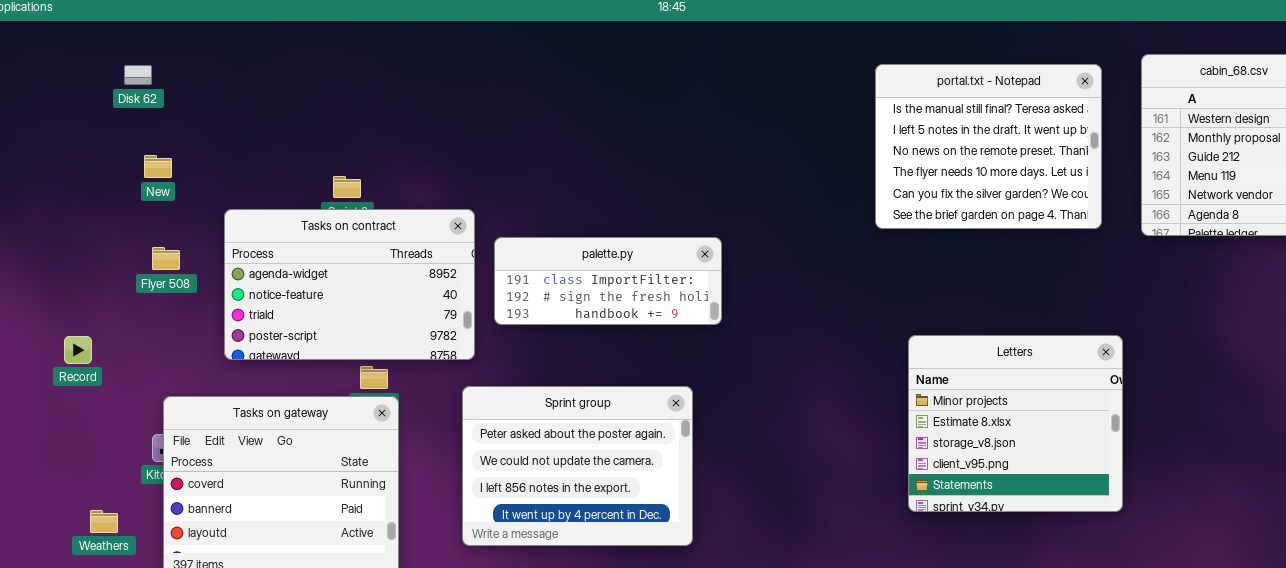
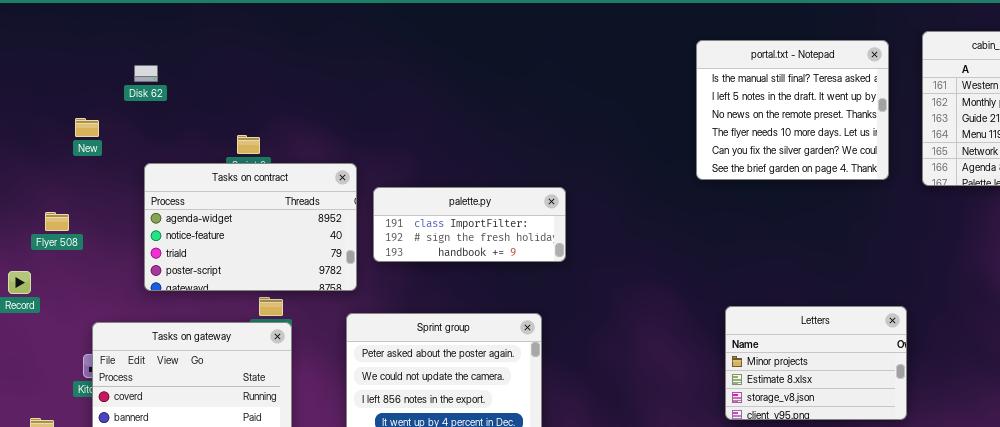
Disk 62: [124,65,152,85] -> [134,65,158,82], moved
Flyer 508: [152,247,180,270] -> [45,212,69,231], moved
Letters: [908,335,1123,512] -> [725,306,907,420], resized

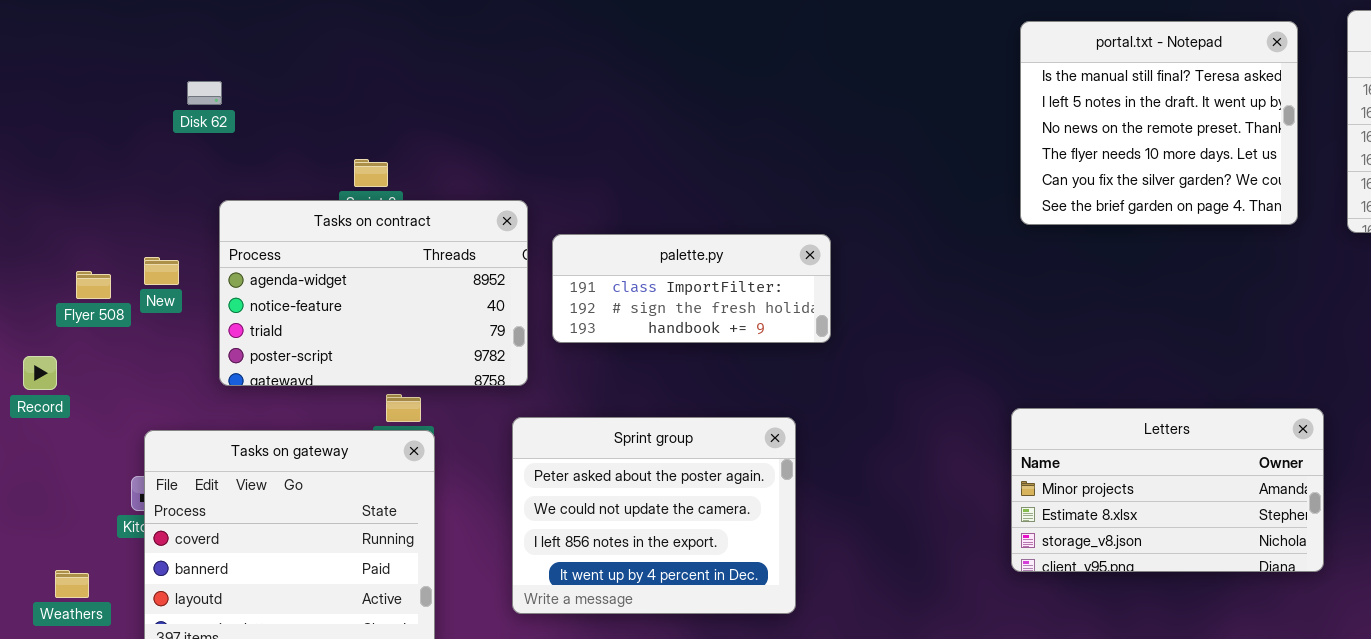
Disk 62: [134,65,158,82] -> [187,81,222,105], moved
New: [75,118,99,137] -> [144,257,179,285], moved
Letters: [725,306,907,420] -> [1011,408,1324,572], resized

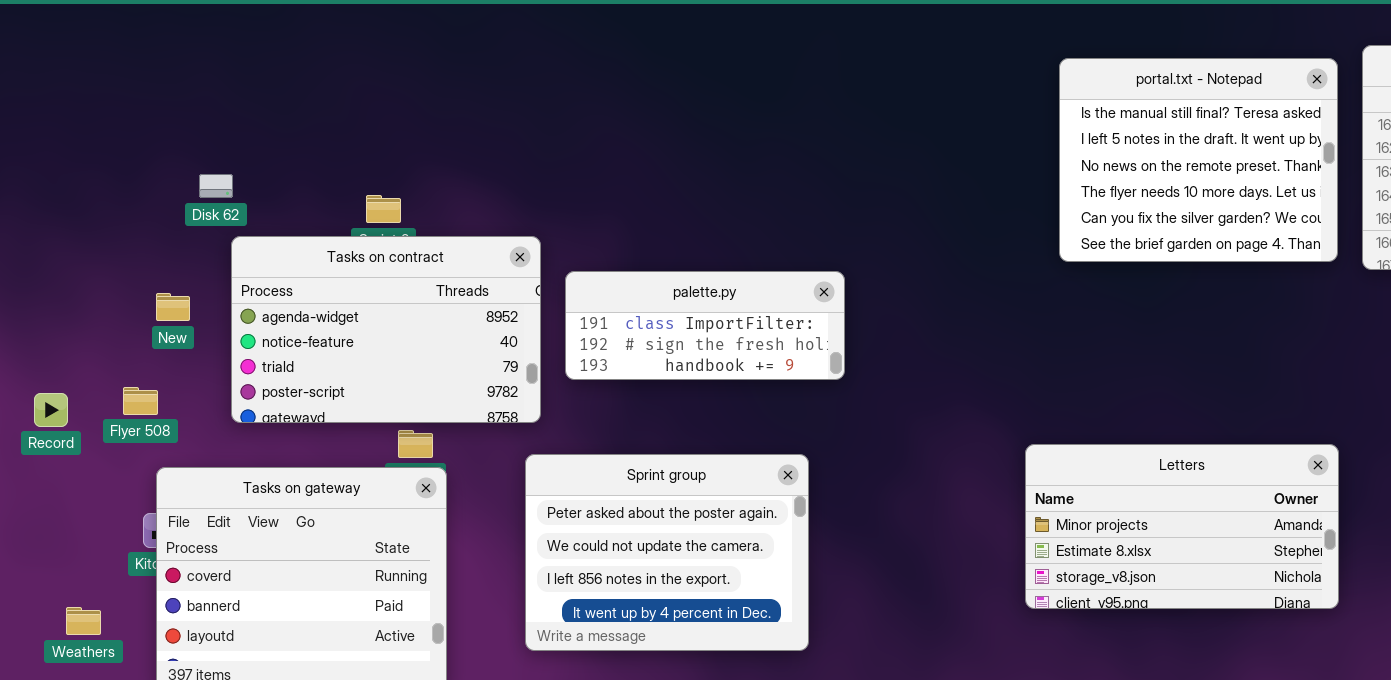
portal.txt - Notepad: [1020,21,1298,225] -> [1059,58,1338,262], moved
Disk 62: [187,81,222,105] -> [199,174,233,198], moved
Flyer 508: [76,271,111,299] -> [123,387,158,415], moved

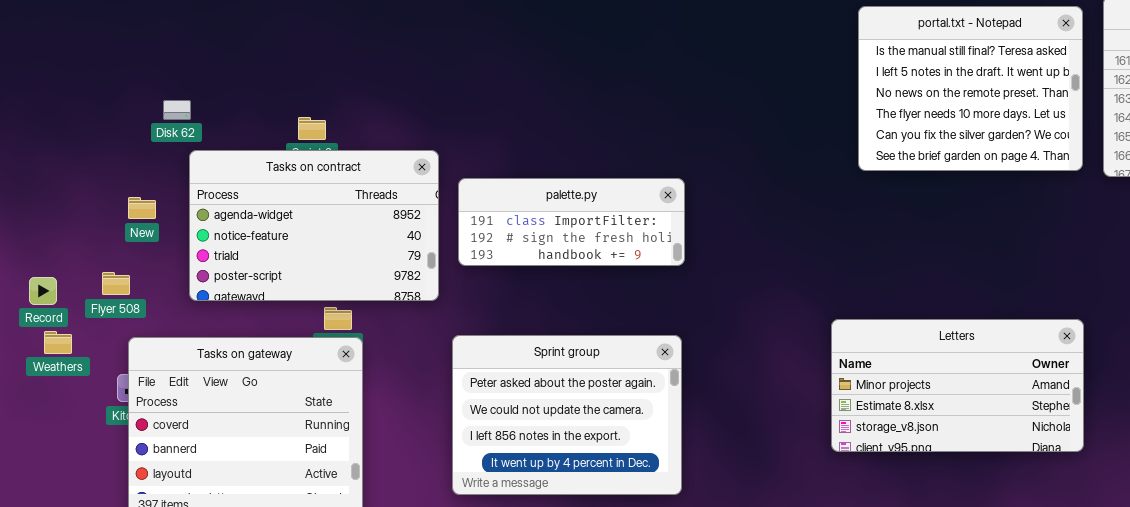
Sprint group: [525,454,809,651] -> [452,335,682,495], moved
Weathers: [66,607,101,635] -> [44,331,72,354], moved

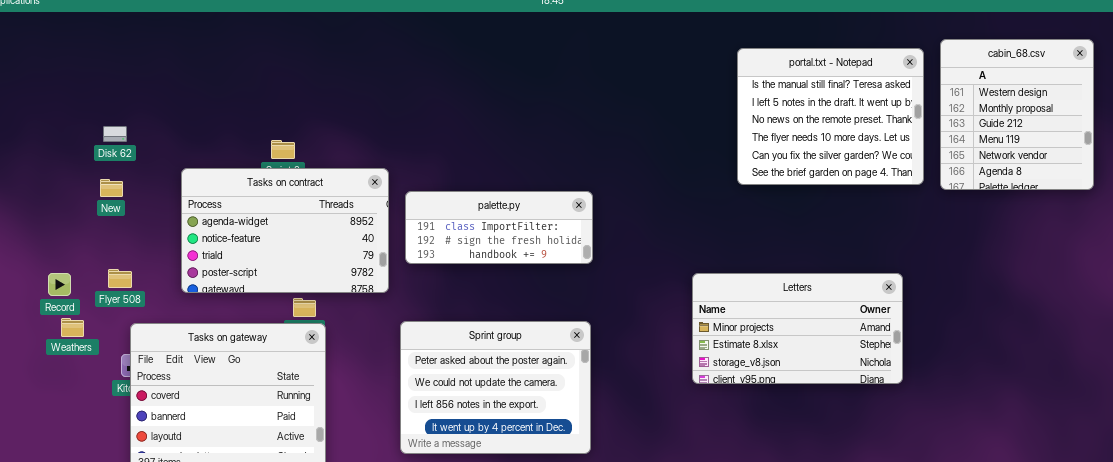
Disk 62: [163,100,191,120] -> [103,126,127,142], moved
New: [128,197,156,219] -> [100,179,123,197], moved
Letters: [831,319,1084,452] -> [692,273,903,384], moved

